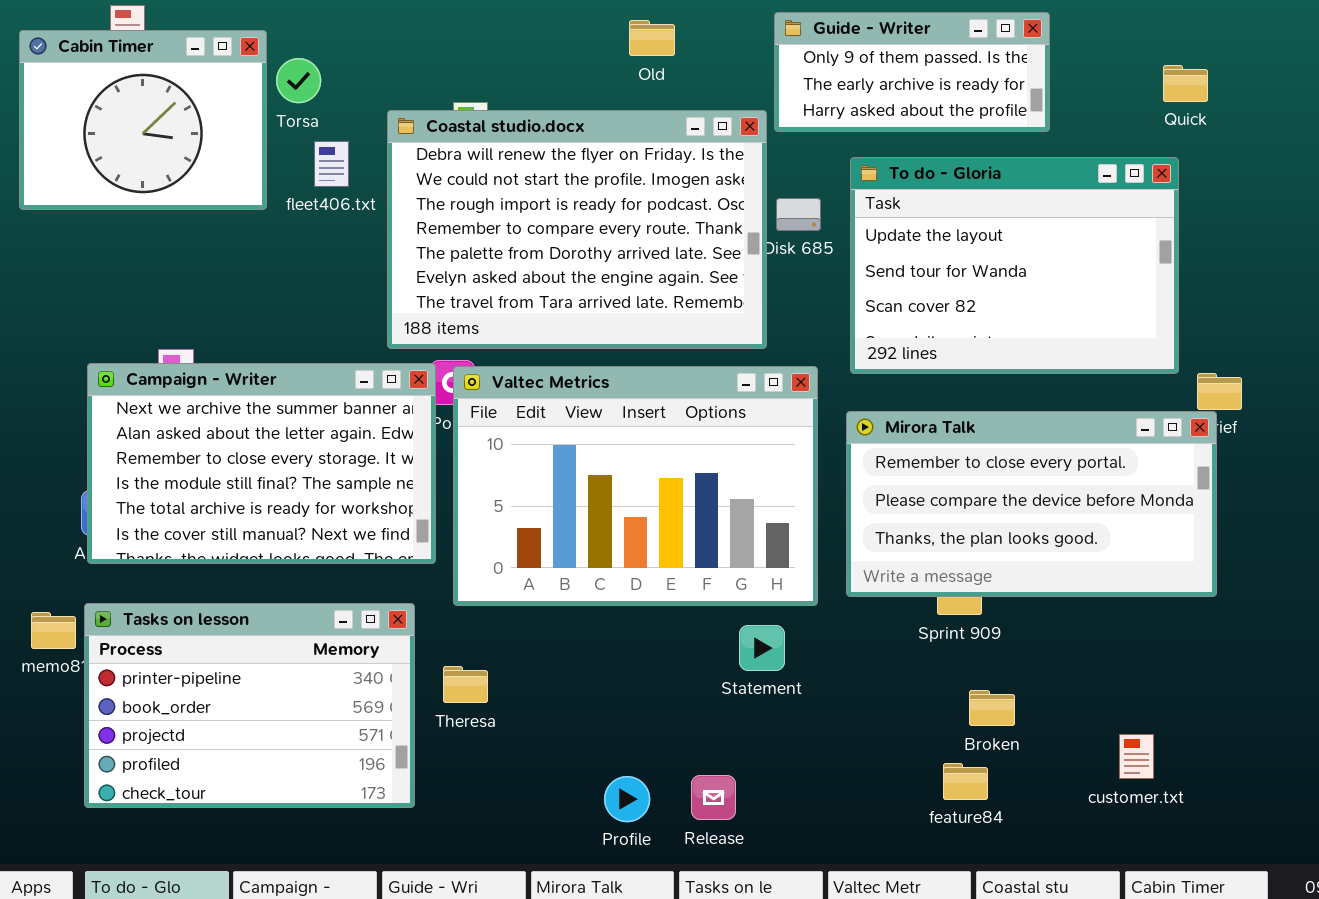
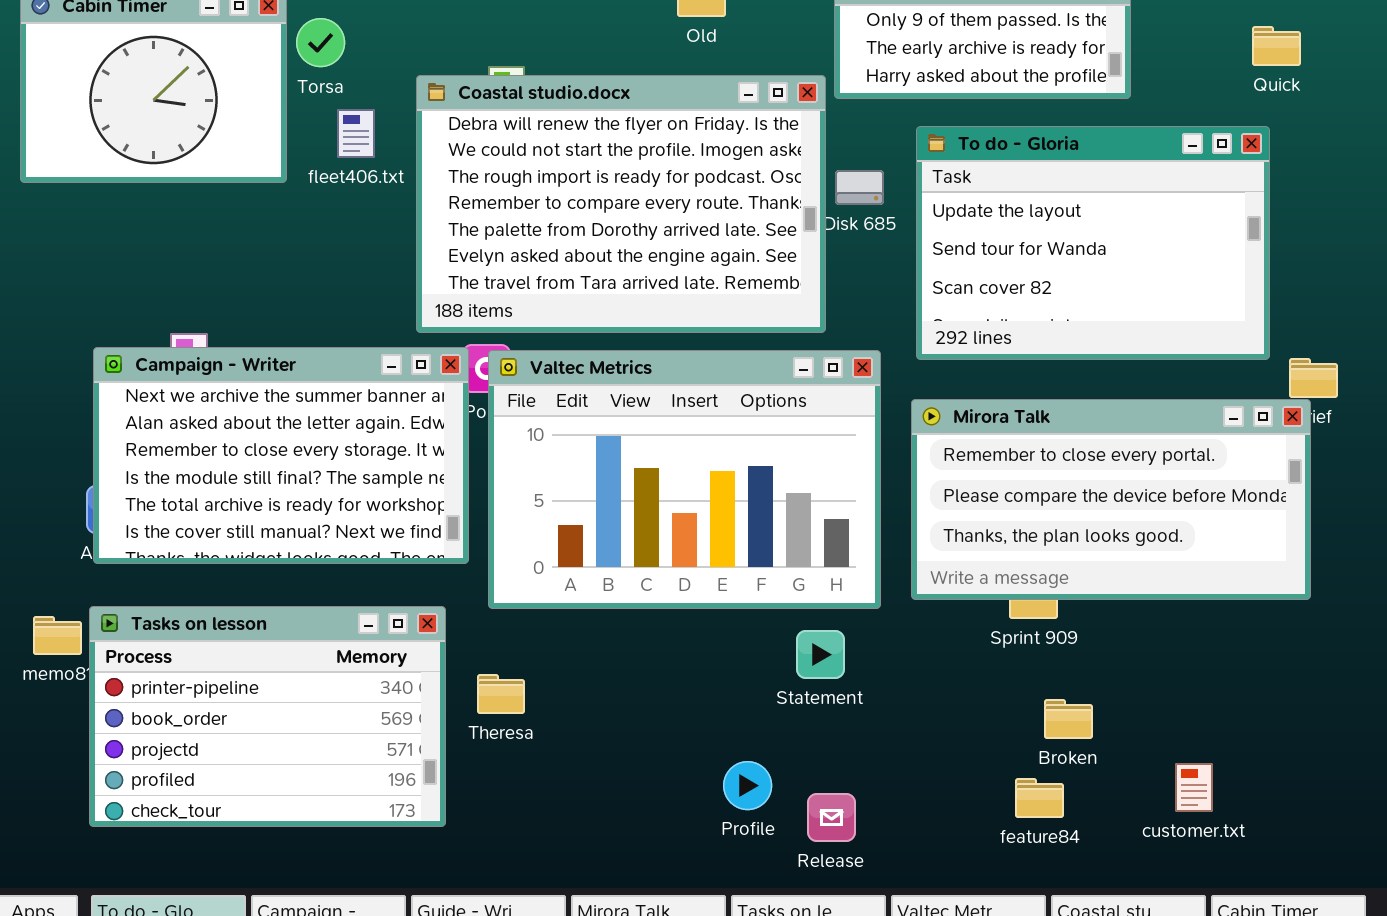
customer.txt: [1119,734,1154,779] -> [1175,763,1213,812], moved
Release: [691,775,736,820] -> [807,793,856,842], moved
Profile: [604,776,650,822] -> [723,761,772,810], moved

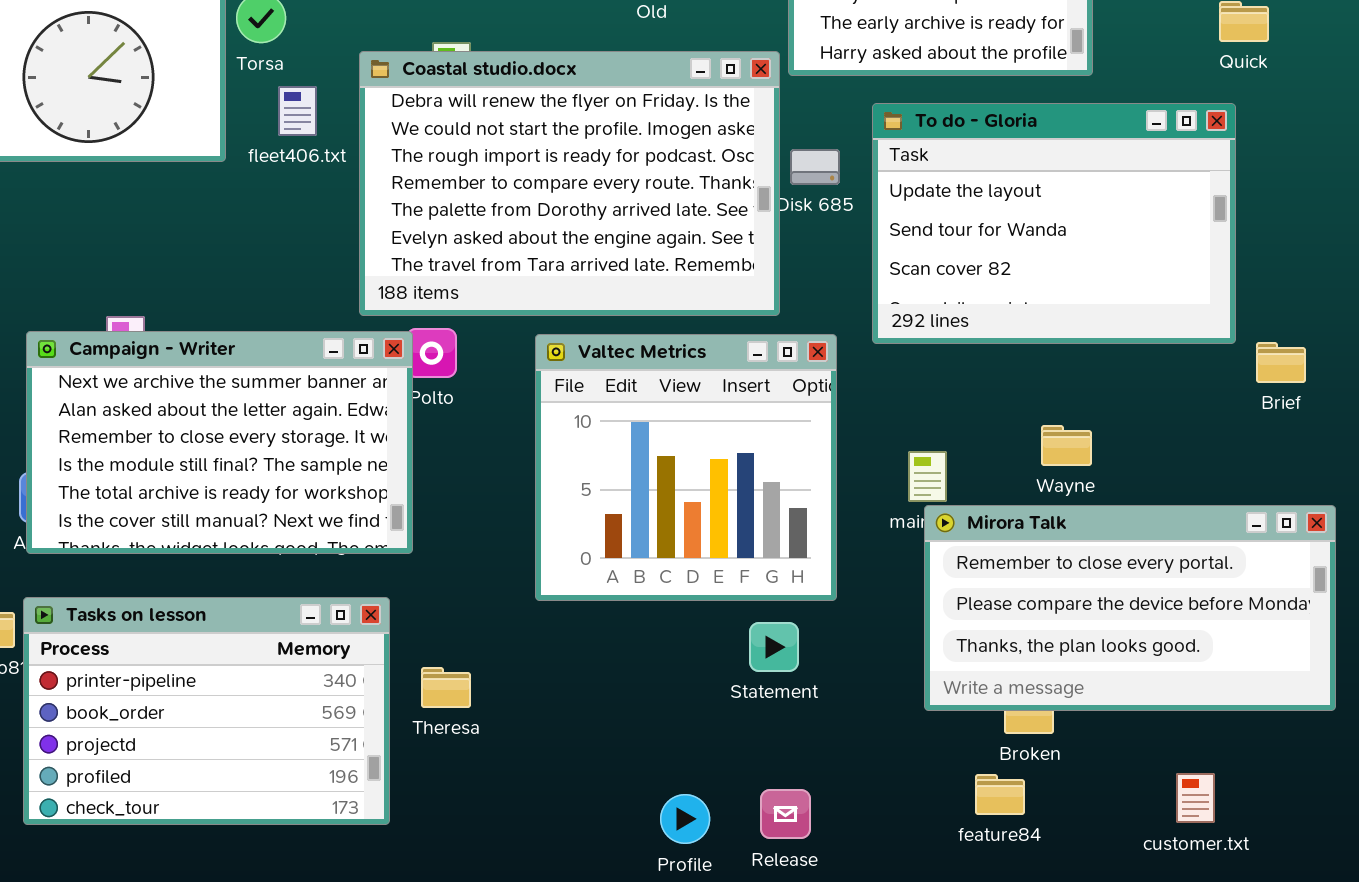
Valtec Metrics: [488,350,881,609] -> [535,334,837,601], resized
Mirora Talk: [911,399,1311,600] -> [924,505,1336,711], moved
Profile: [723,761,772,810] -> [660,794,710,844], moved
customer.txt: [1175,763,1213,812] -> [1176,773,1215,823], moved

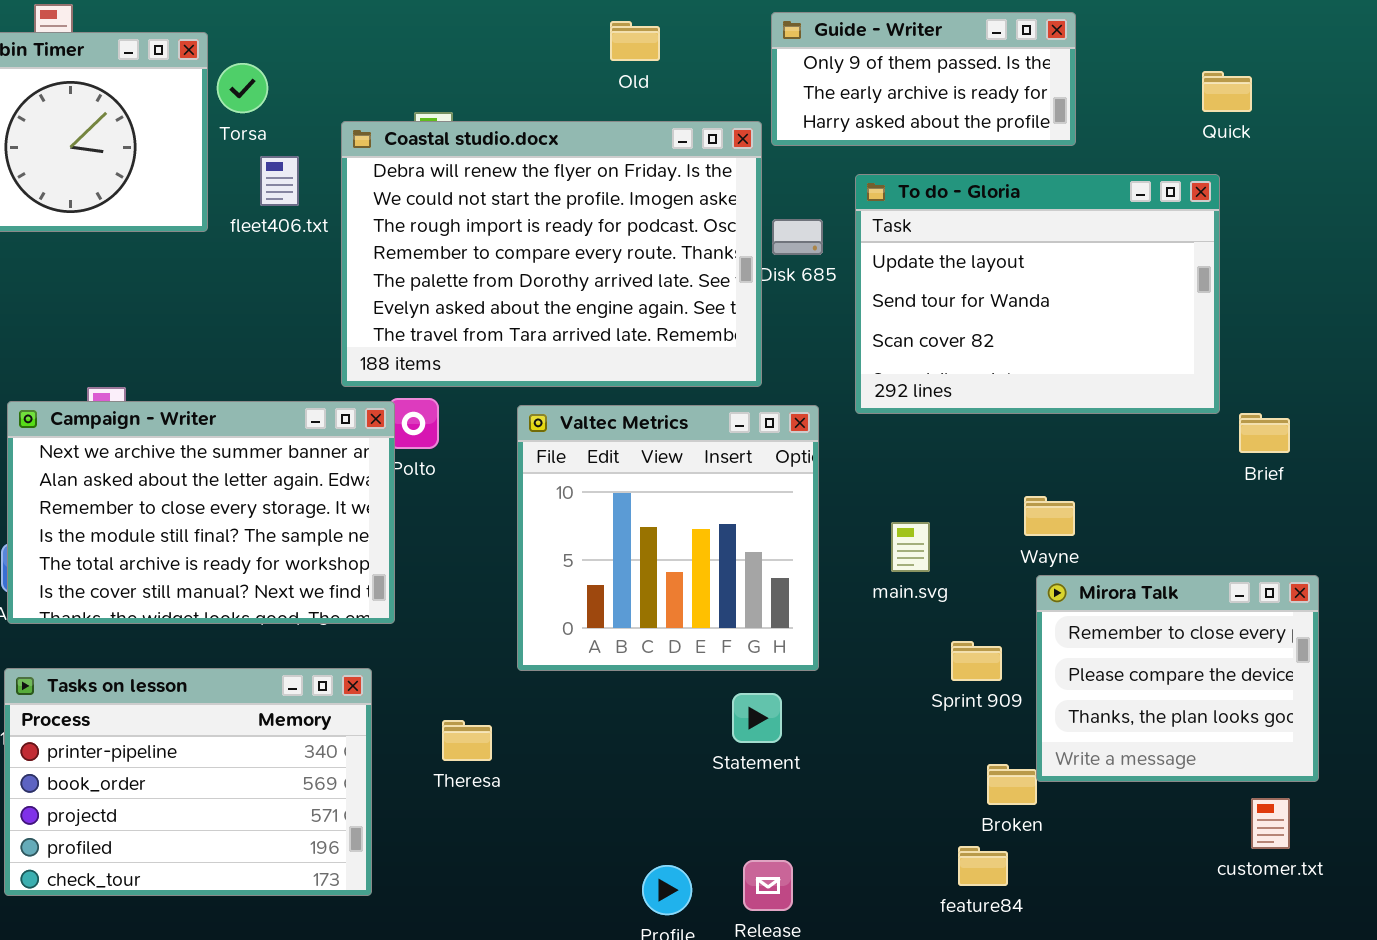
Mirora Talk: [924,505,1336,711] -> [1036,575,1319,782], resized
Theresa: [421,667,471,708] -> [442,720,492,761], moved
customer.txt: [1176,773,1215,823] -> [1251,798,1290,849], moved

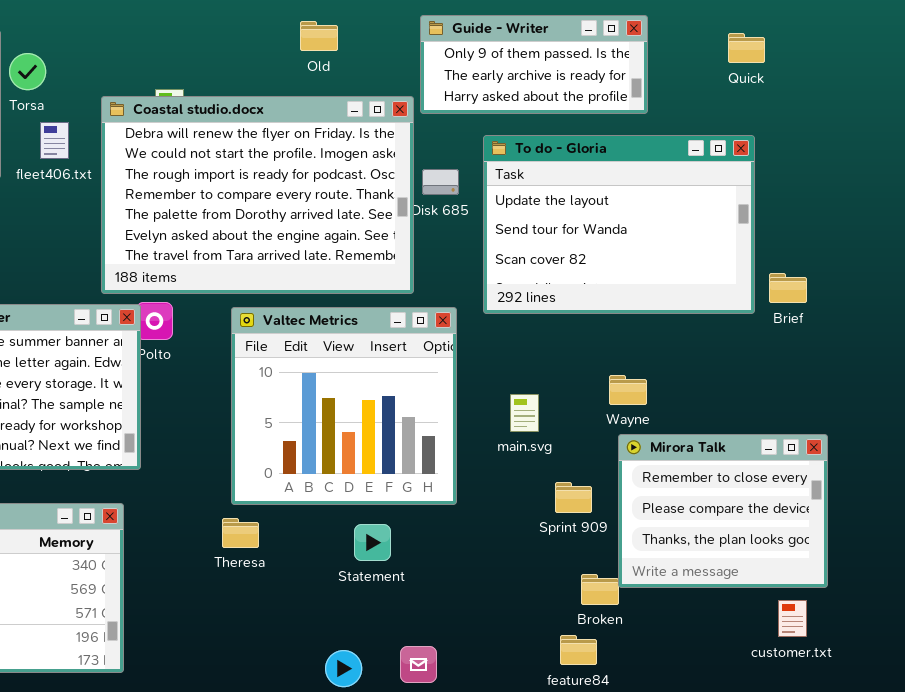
Quick: [1202,71,1252,112] -> [728,33,765,63], moved
Brief: [1239,413,1290,453] -> [769,273,807,303], moved
Statement: [732,693,782,743] -> [354,524,391,561], moved
Theresa: [442,720,492,761] -> [222,518,259,548], moved

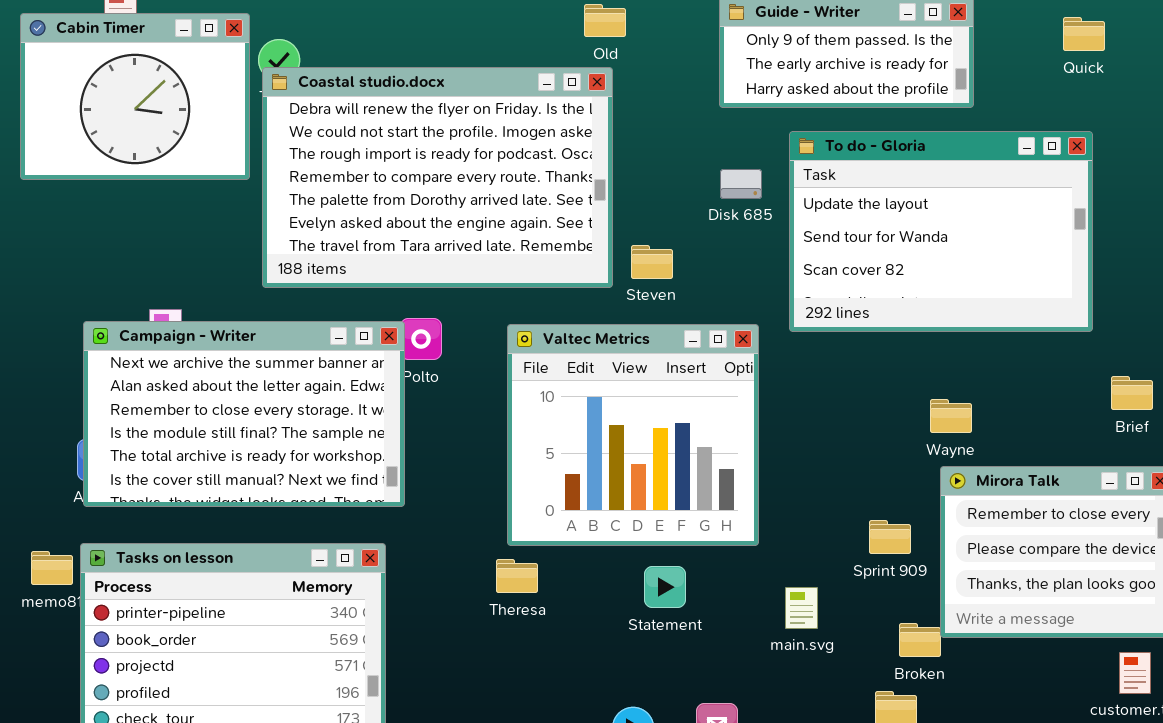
Coastal studio.docx: [101,96,414,294] -> [262,67,613,288], moved
Brief: [769,273,807,303] -> [1111,376,1153,410], moved
main.svg: [510,394,539,432] -> [785,587,818,629], moved

